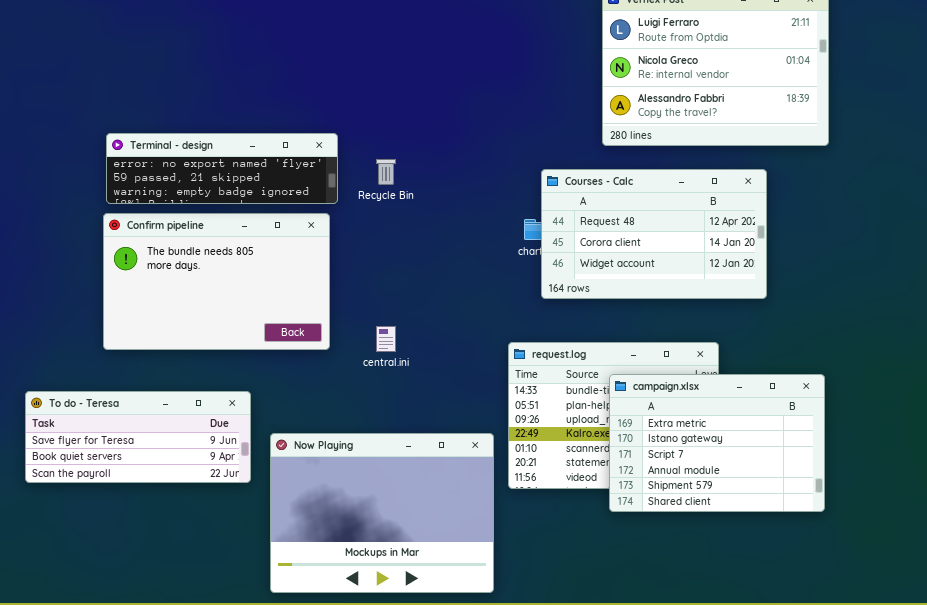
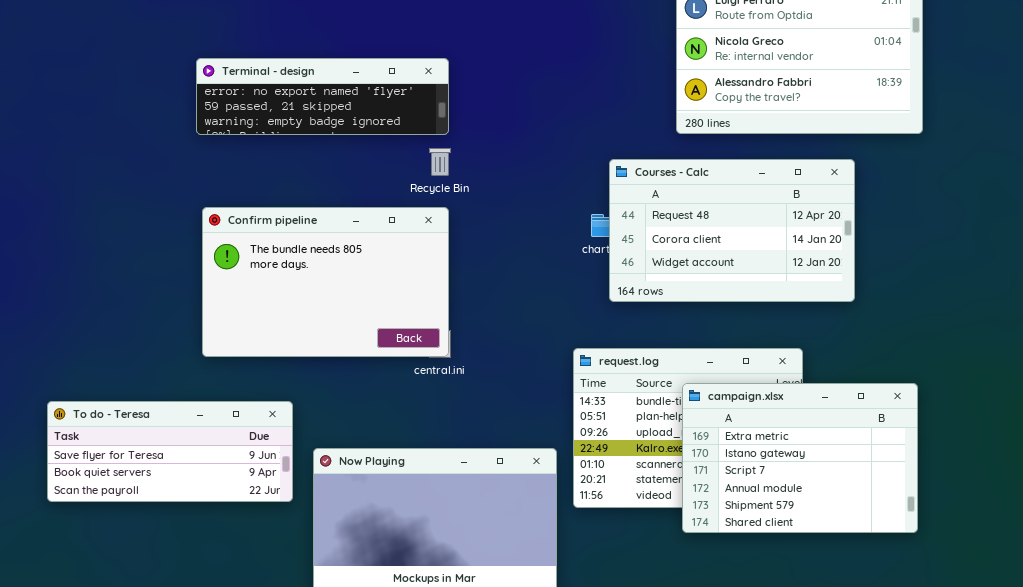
Terminal - design: [106,133,338,204] -> [196,58,449,135], moved
Confirm pipeline: [103,213,330,350] -> [202,207,449,357], moved

